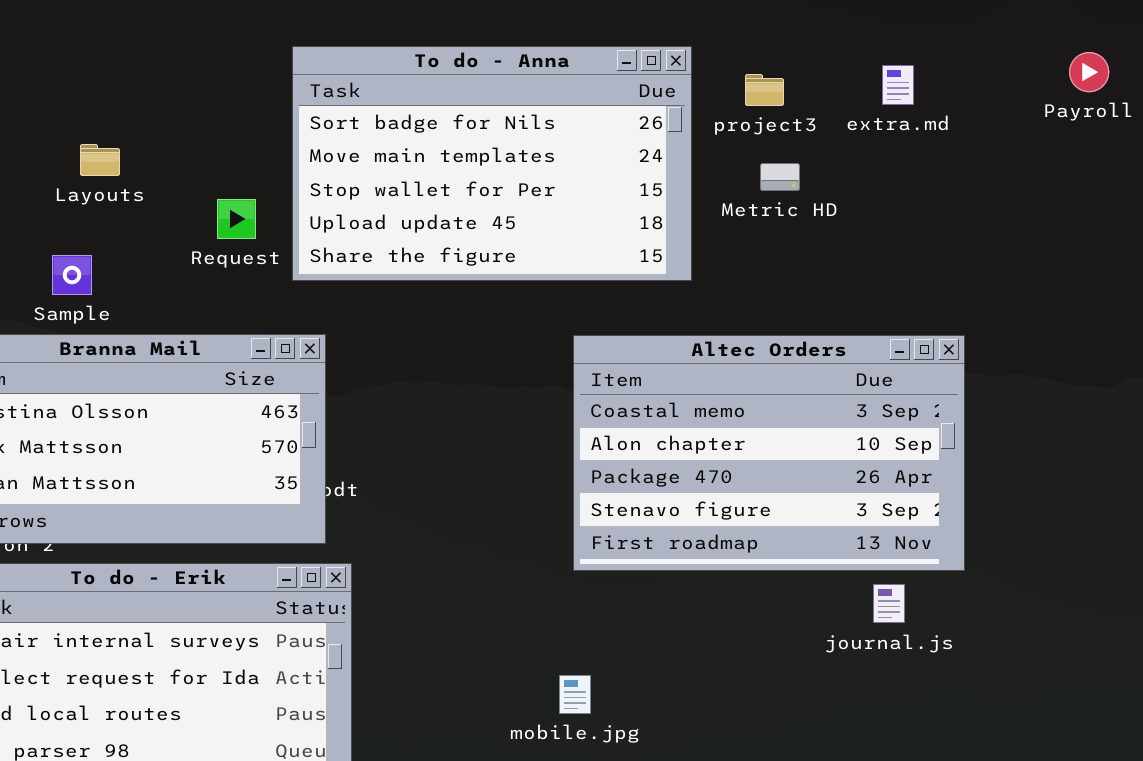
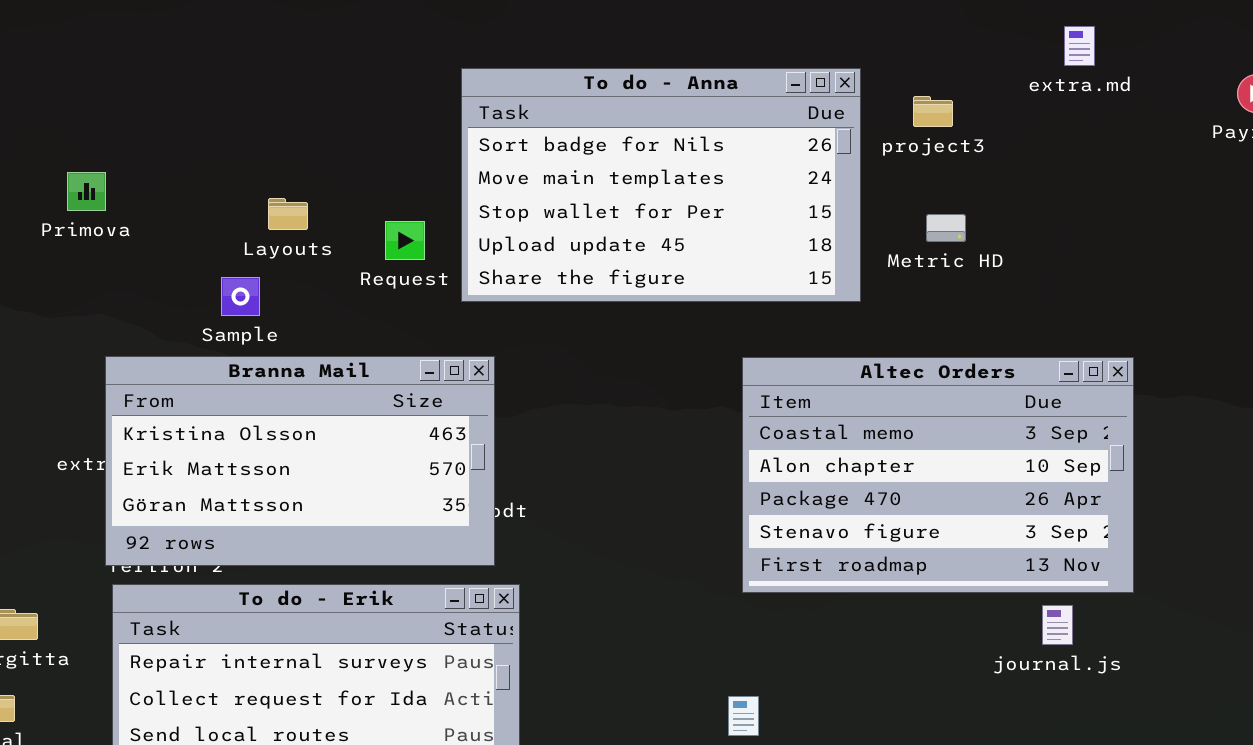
extra.md: [882,65,914,105] -> [1064,26,1095,66], moved
Layouts: [80,144,120,176] -> [268,198,308,230], moved
Metric HD: [760,163,800,191] -> [926,214,966,242], moved

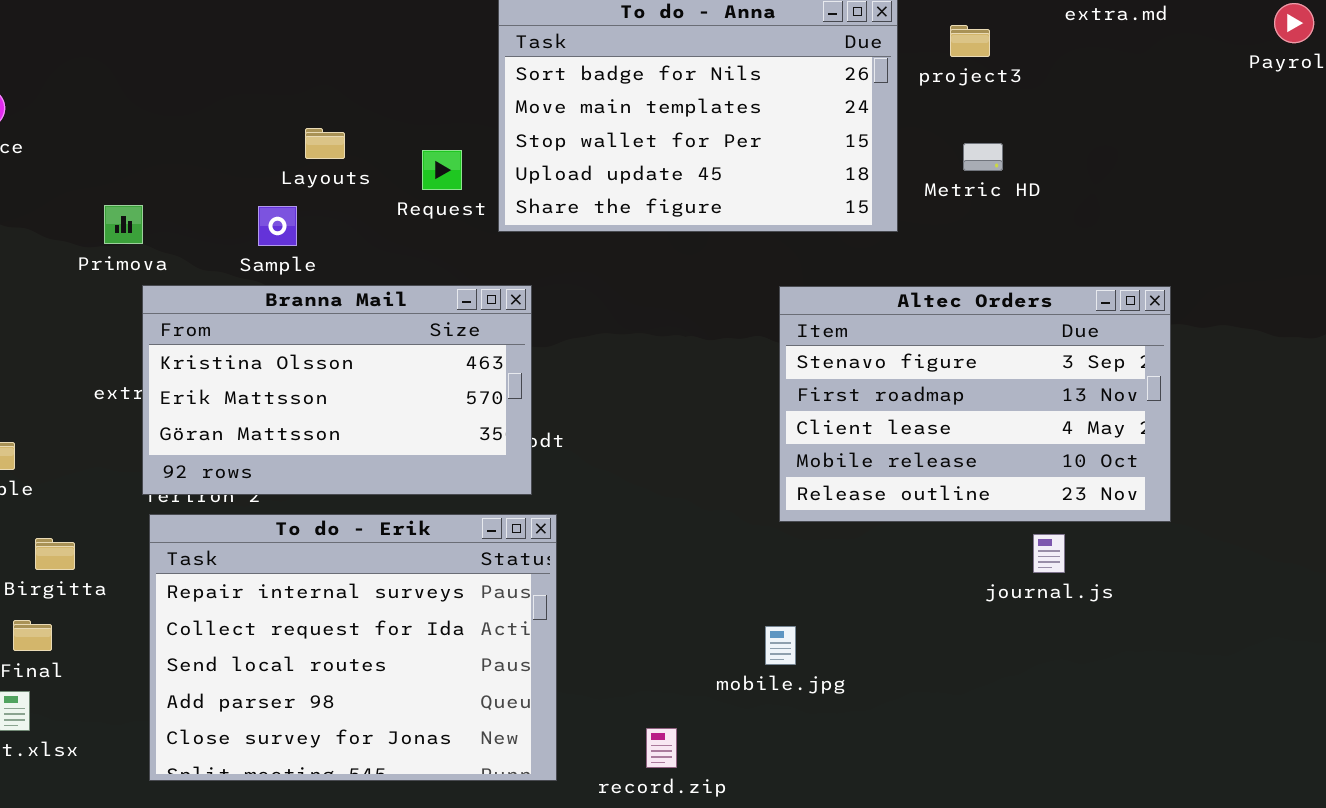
Primova: [67,172,106,211] -> [104,205,143,244], moved
Altec Orders: [742,357,1134,593] -> [779,286,1171,522], scrolled down 3 rows
journal.js: [1042,605,1073,645] -> [1033,534,1065,573], moved

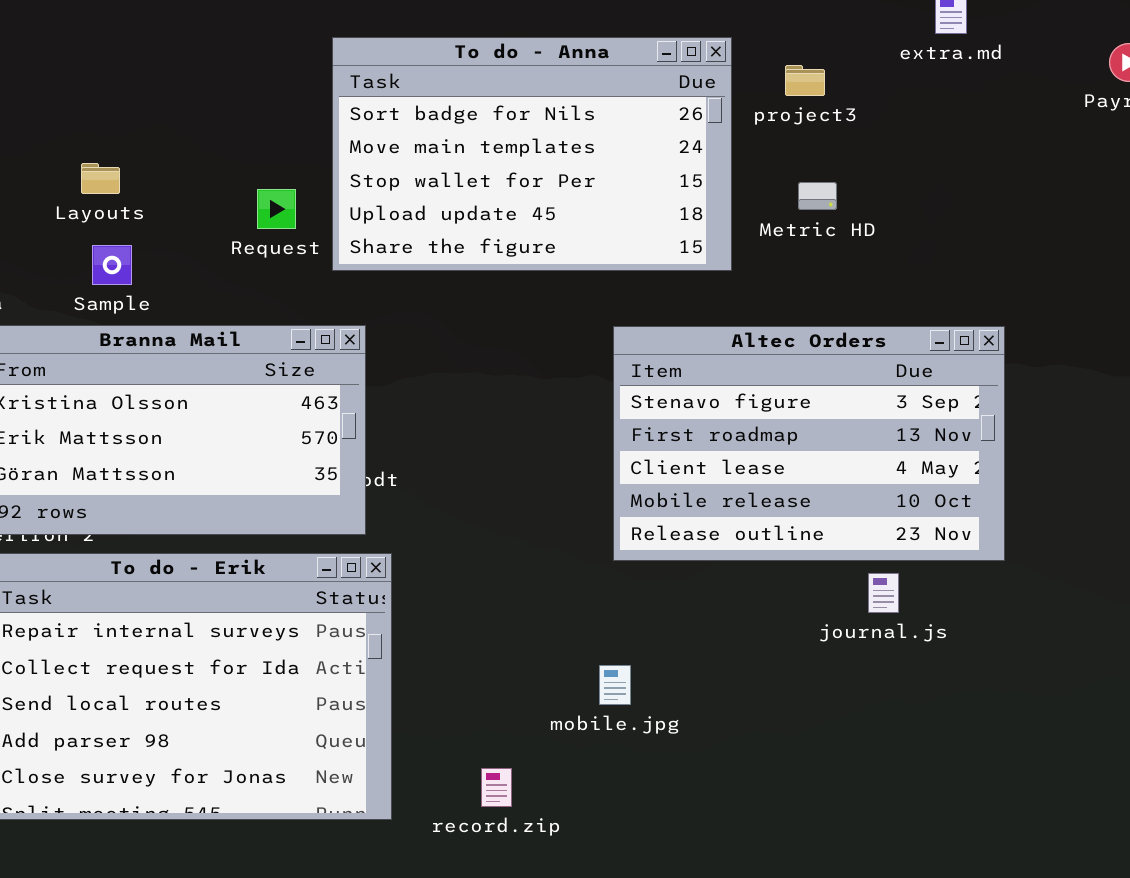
Layouts: [305,128,345,159] -> [81,163,120,194], moved

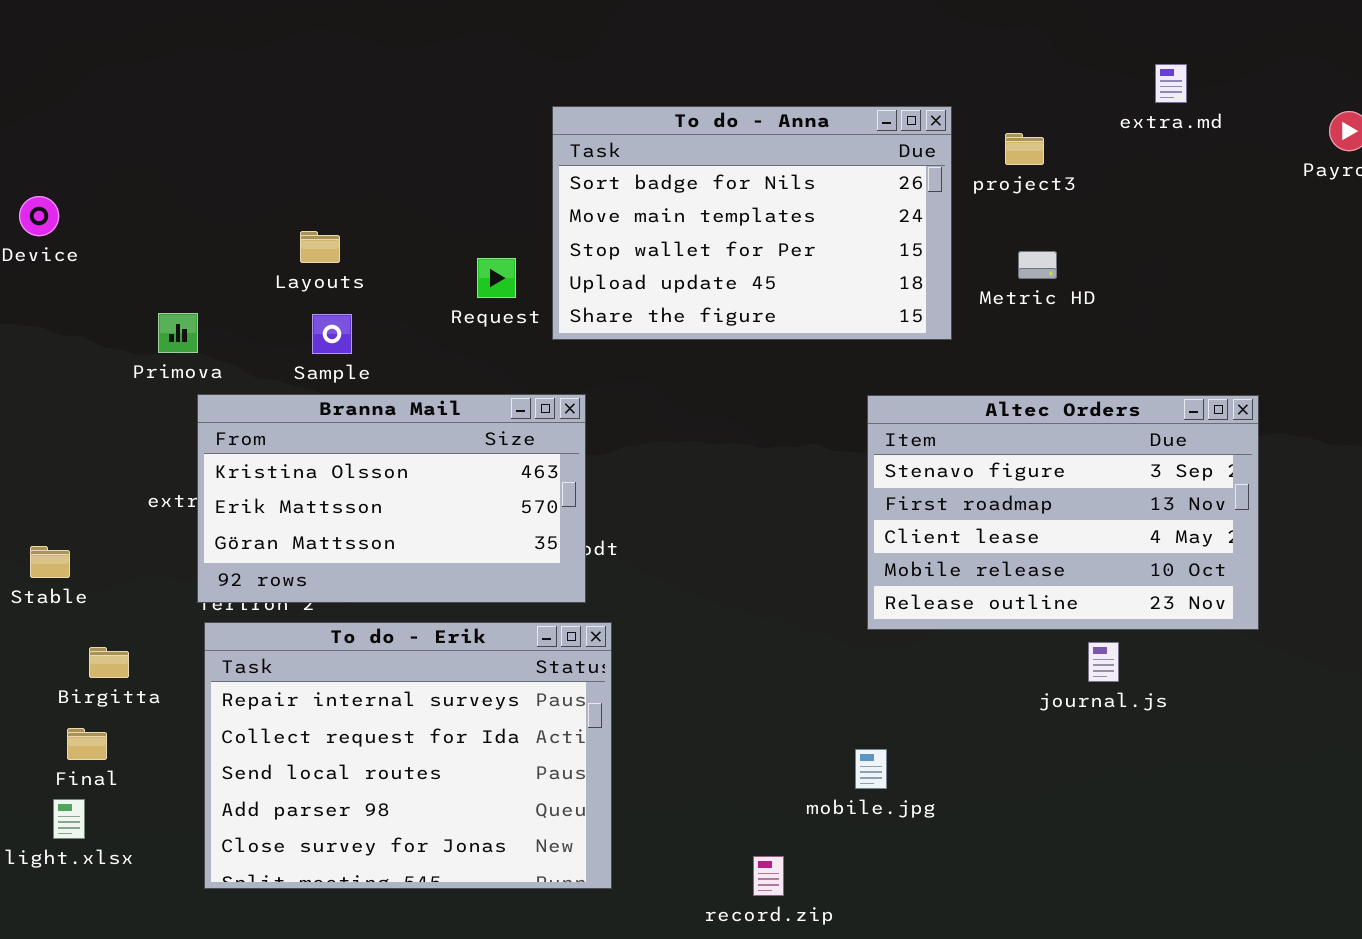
Altec Orders: [613,326,1005,561] -> [867,395,1259,630], moved
mobile.jpg: [599,665,631,705] -> [855,749,887,789], moved
record.zip: [481,768,512,807] -> [753,856,784,896], moved

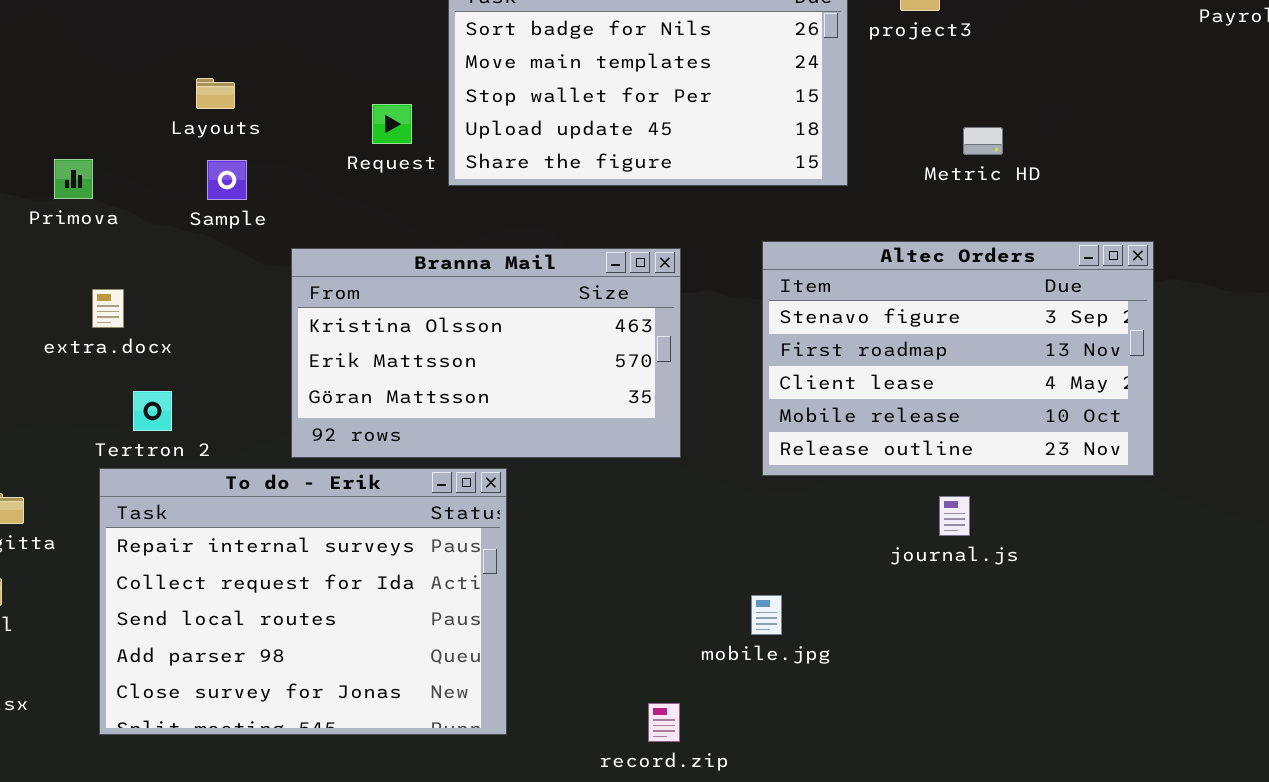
Metric HD: [1018,251,1057,279] -> [963,127,1003,155], moved
Branna Mail: [197,394,586,603] -> [291,248,681,458], moved
journal.js: [1088,642,1119,682] -> [939,496,970,536], moved

